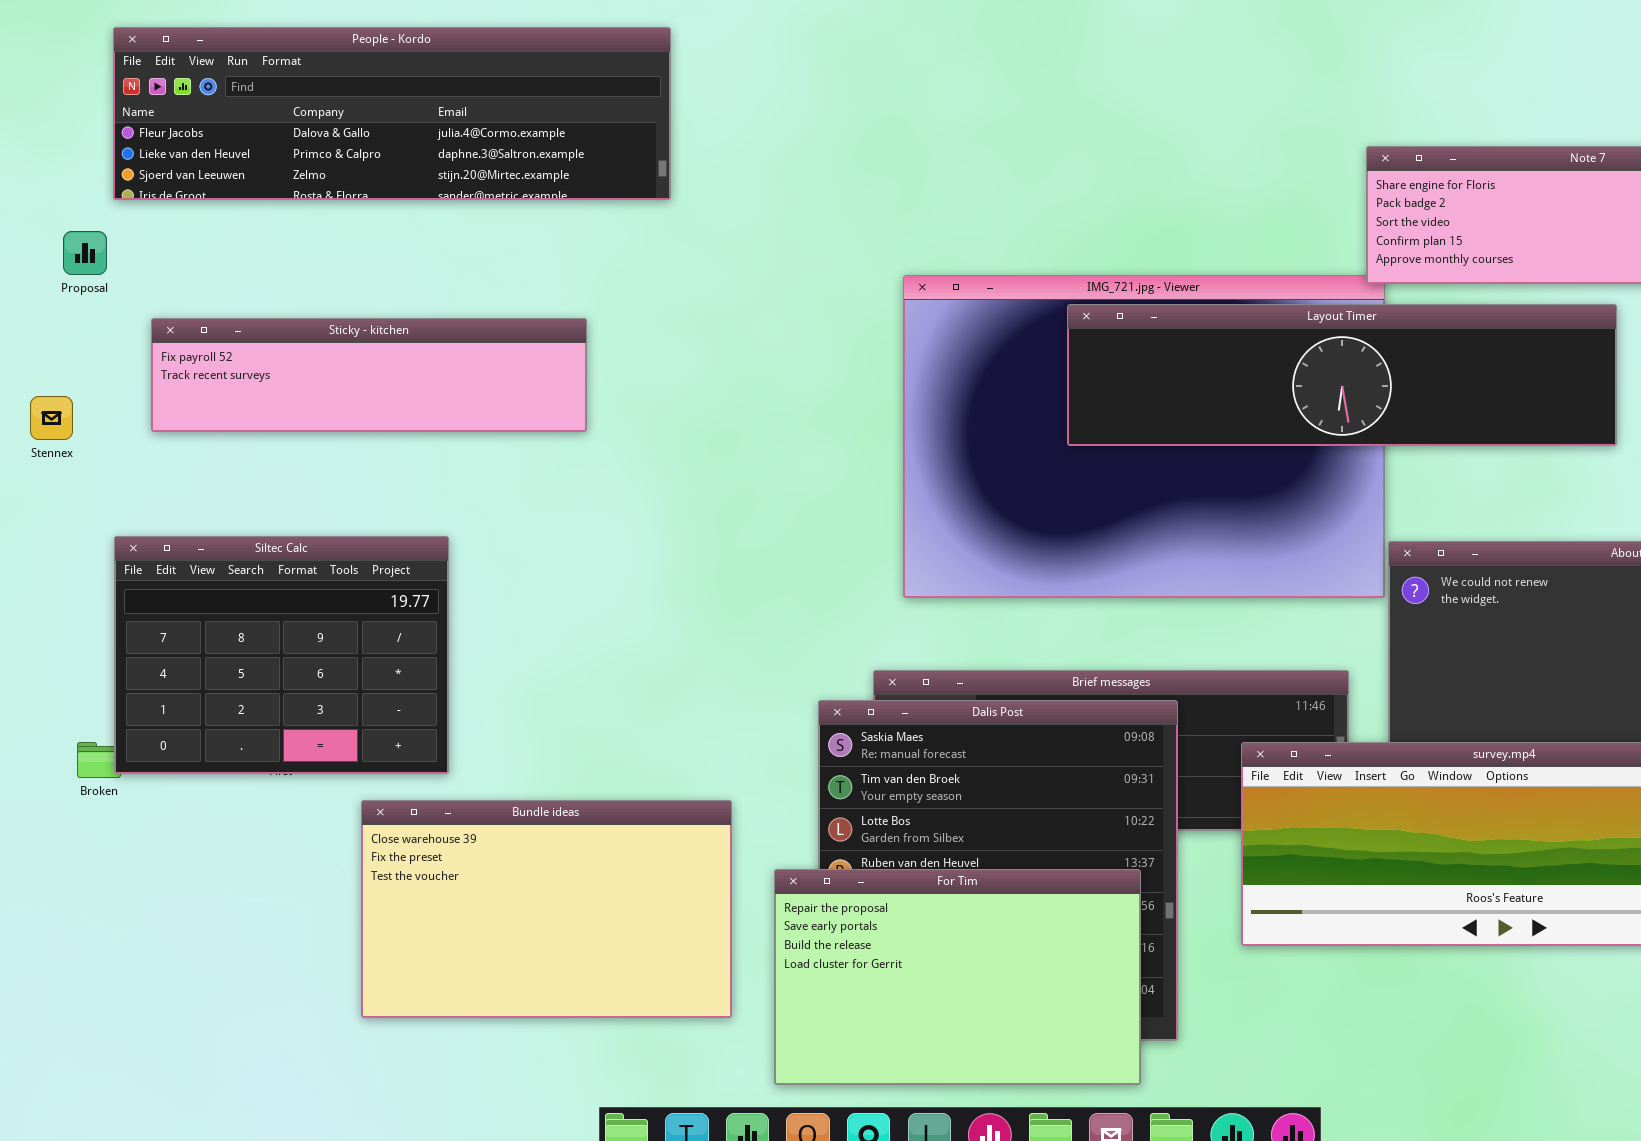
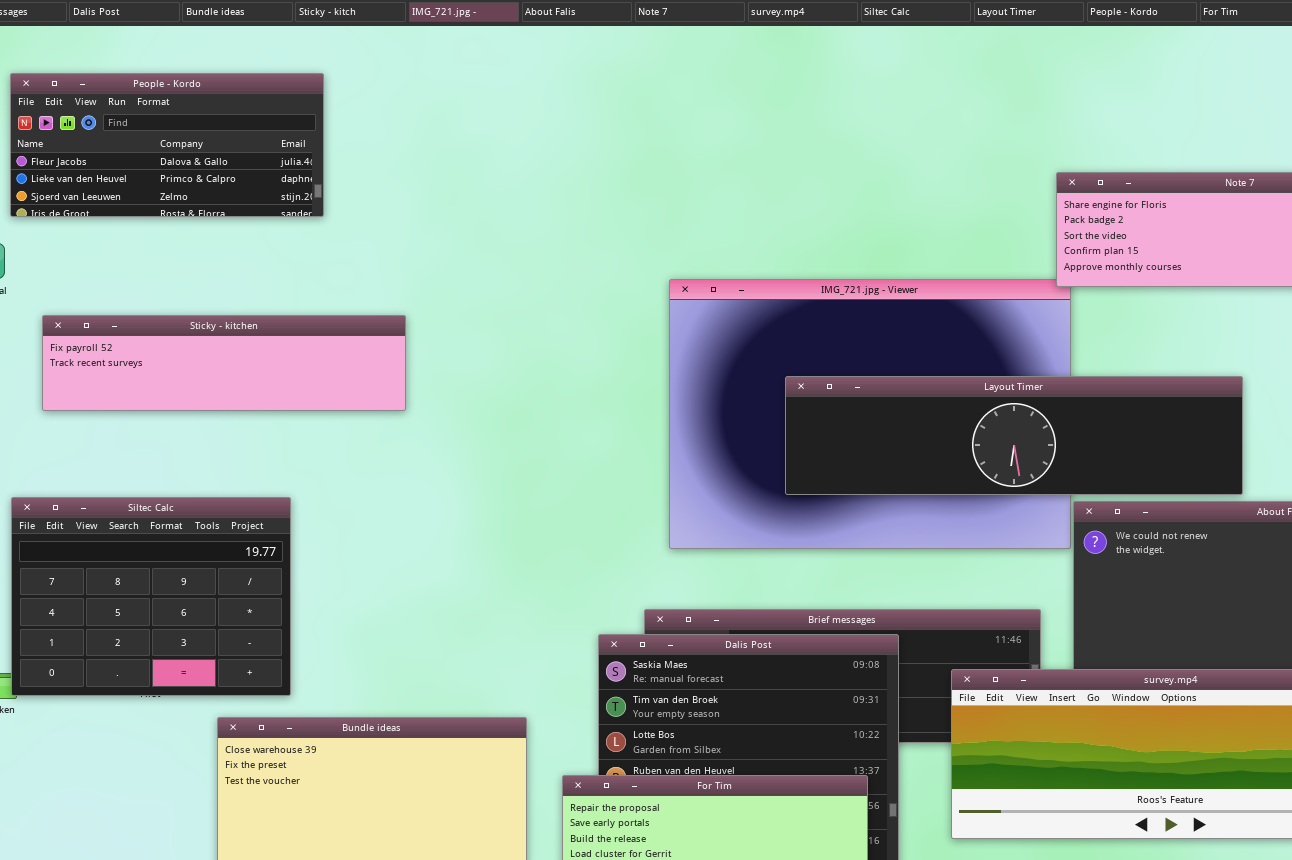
People - Kordo: [113,27,671,200] -> [10,73,324,217], resized
Layout Timer: [1067,304,1617,446] -> [785,376,1243,495], moved

